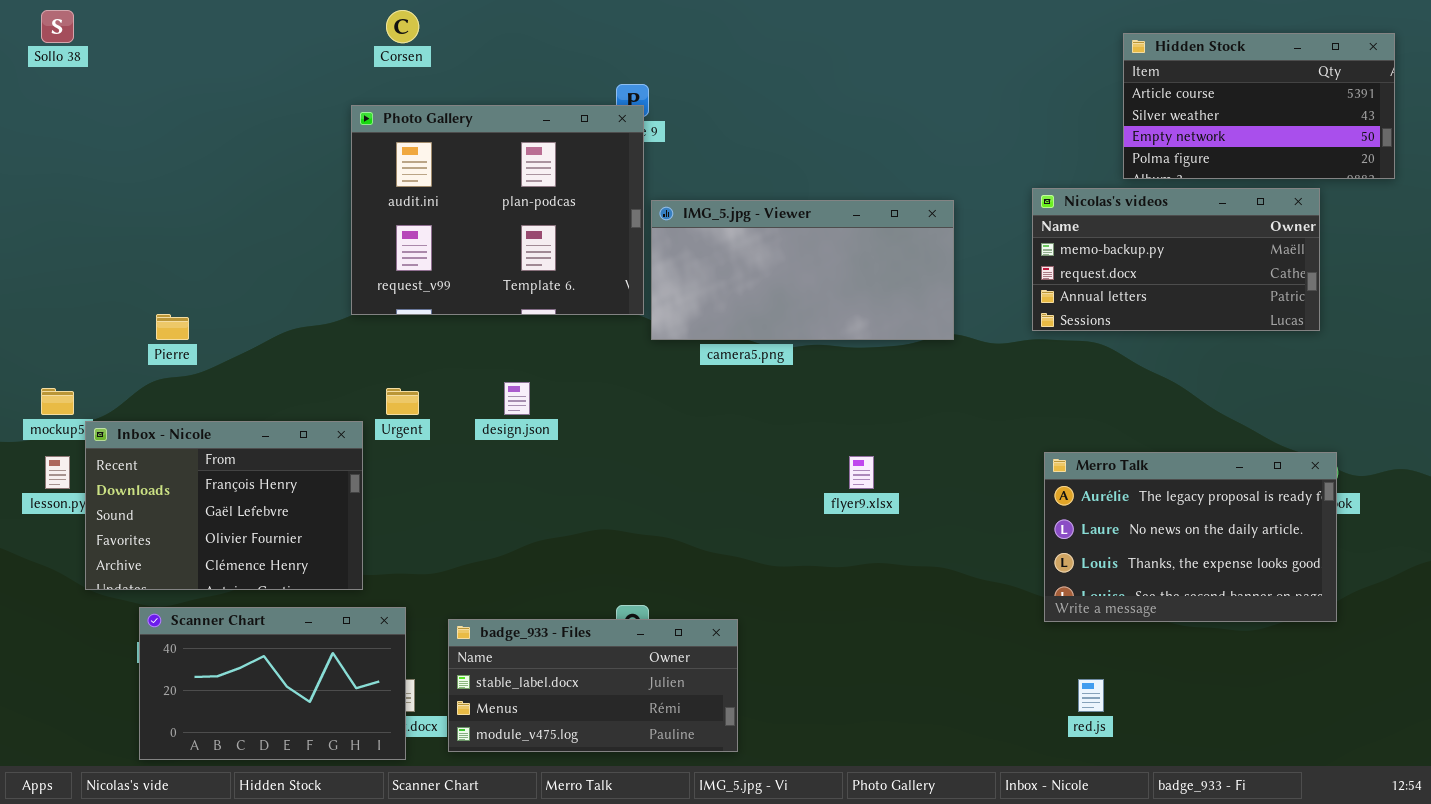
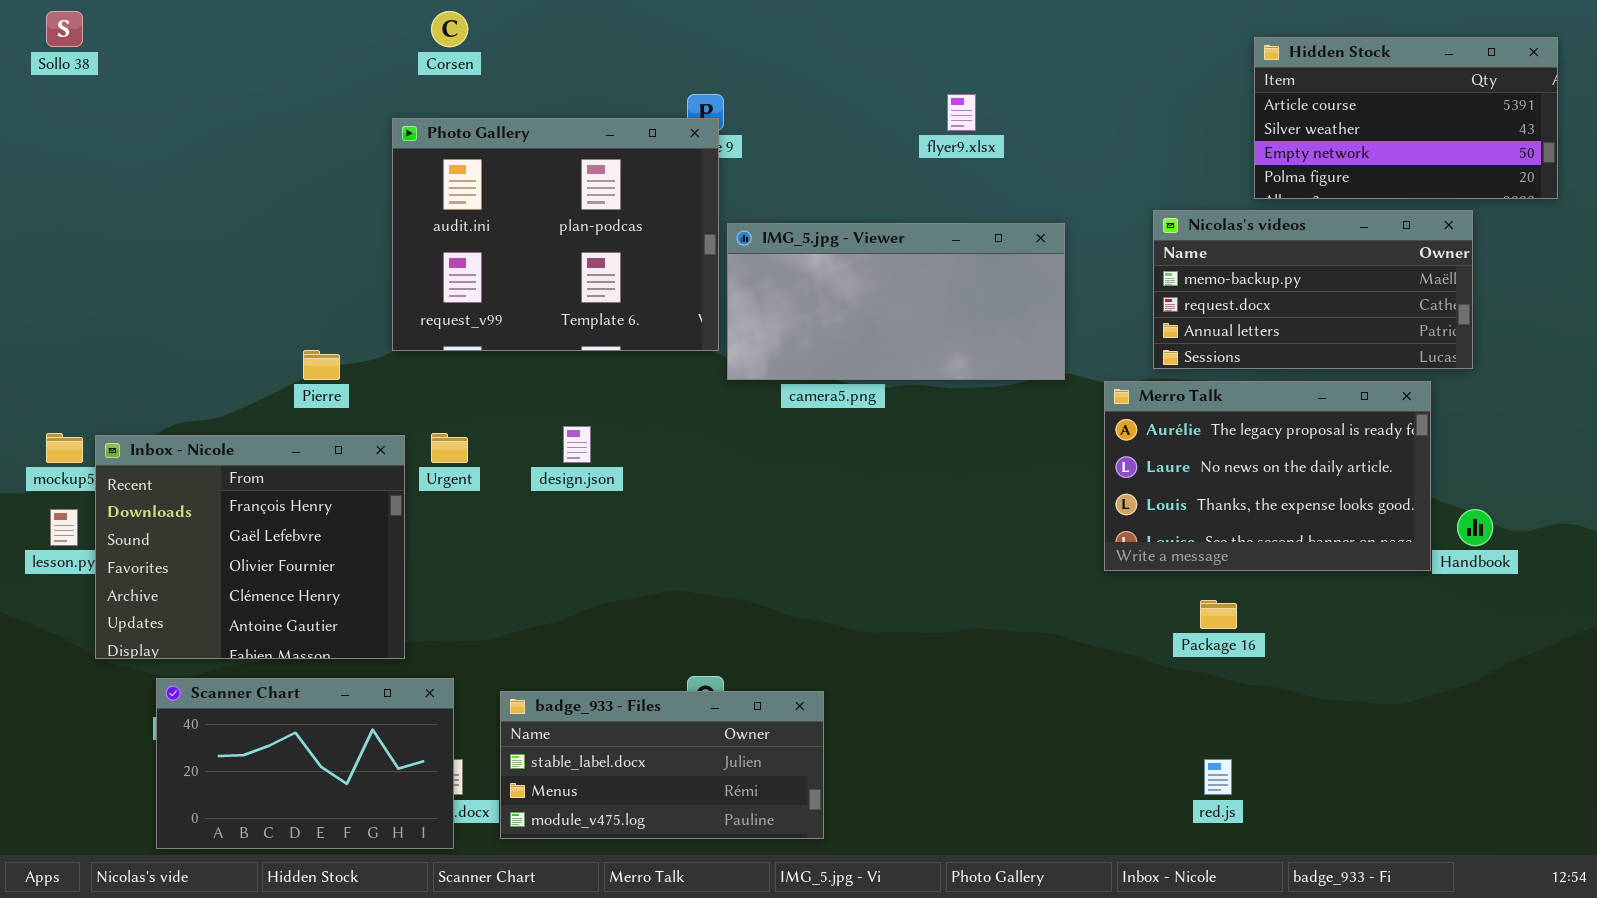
Pierre: [156,314,189,340] -> [303,350,340,380], moved
Inbox - Nicole: [85,421,363,590] -> [95,435,405,659], resized
Merro Talk: [1044,452,1337,622] -> [1104,381,1431,571], moved
flyer9.xlsx: [849,456,874,489] -> [947,94,976,131], moved

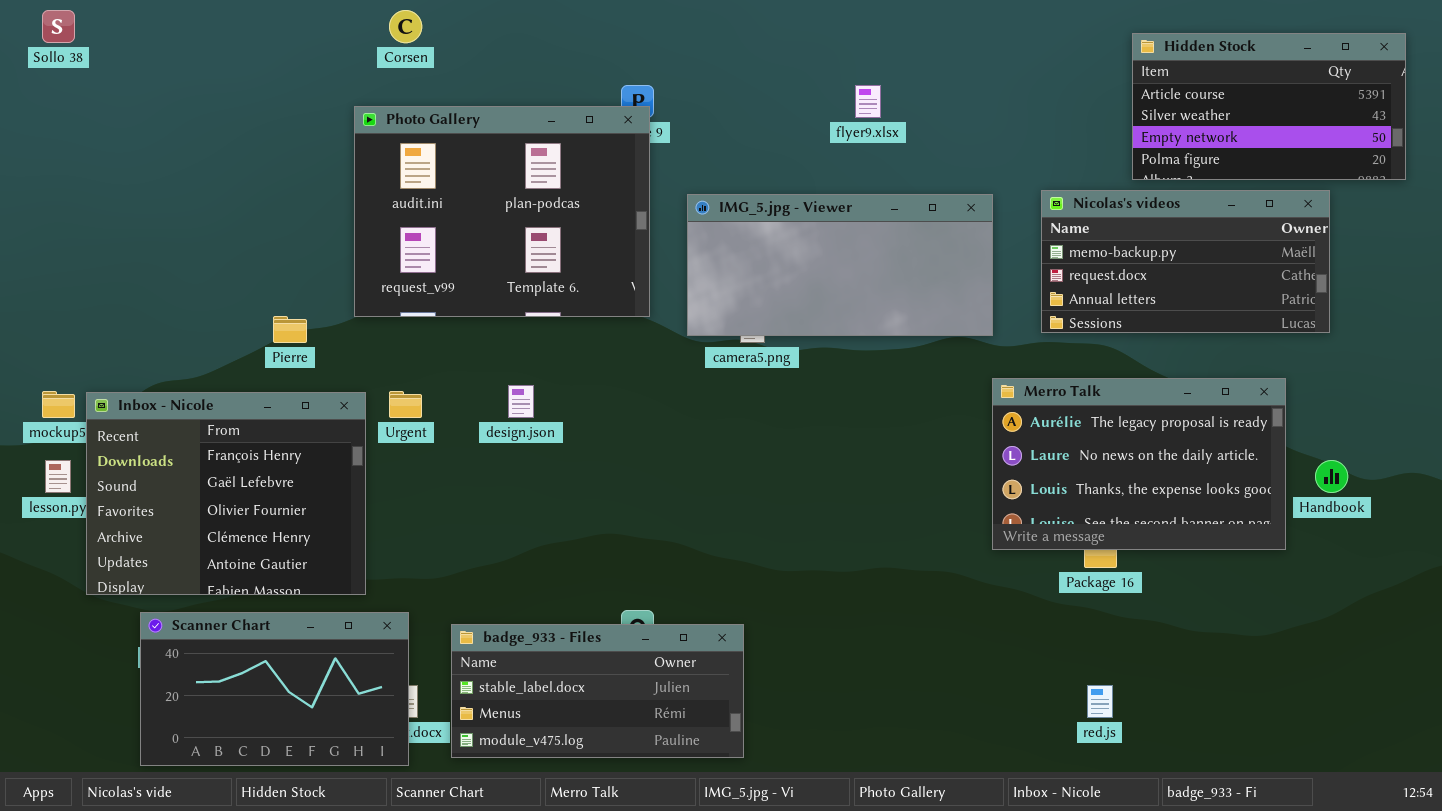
IMG_5.jpg - Viewer: [727,223,1065,380] -> [687,194,993,336], moved
Merro Talk: [1104,381,1431,571] -> [992,378,1286,550], moved

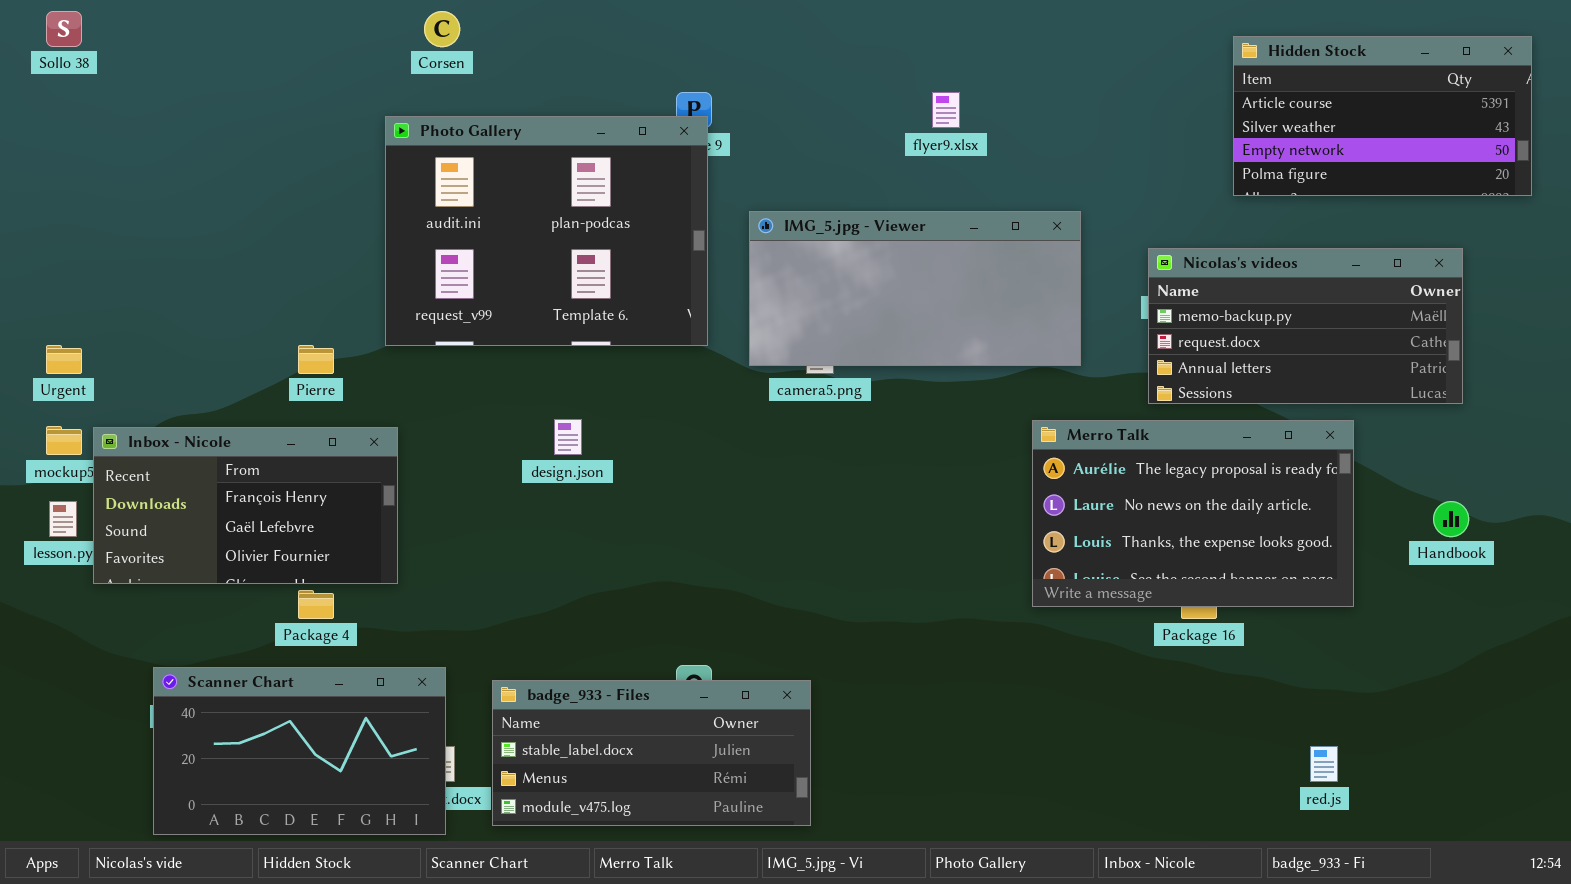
Nicolas's videos: [1041,190,1330,333] -> [1148,248,1463,404], moved
Merro Talk: [992,378,1286,550] -> [1032,420,1354,607], moved
Urgent: [389,391,422,418] -> [46,345,82,374], moved
Inbox - Nicole: [86,392,366,595] -> [93,427,398,584], resized
red.js: [1087,685,1113,718] -> [1310,746,1338,782], moved

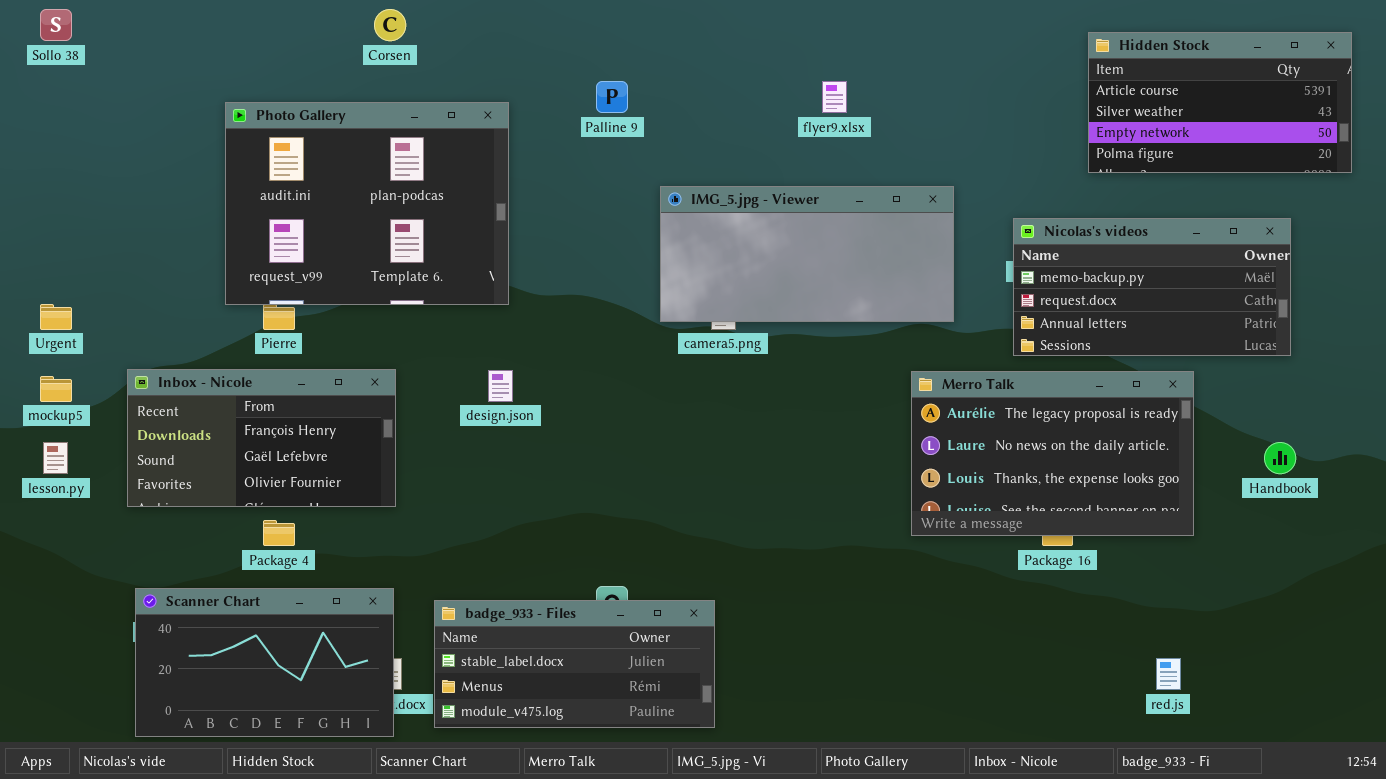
Photo Gallery: [385,116,708,346] -> [225,102,509,305], moved
Inbox - Nicole: [93,427,398,584] -> [127,369,396,507], moved

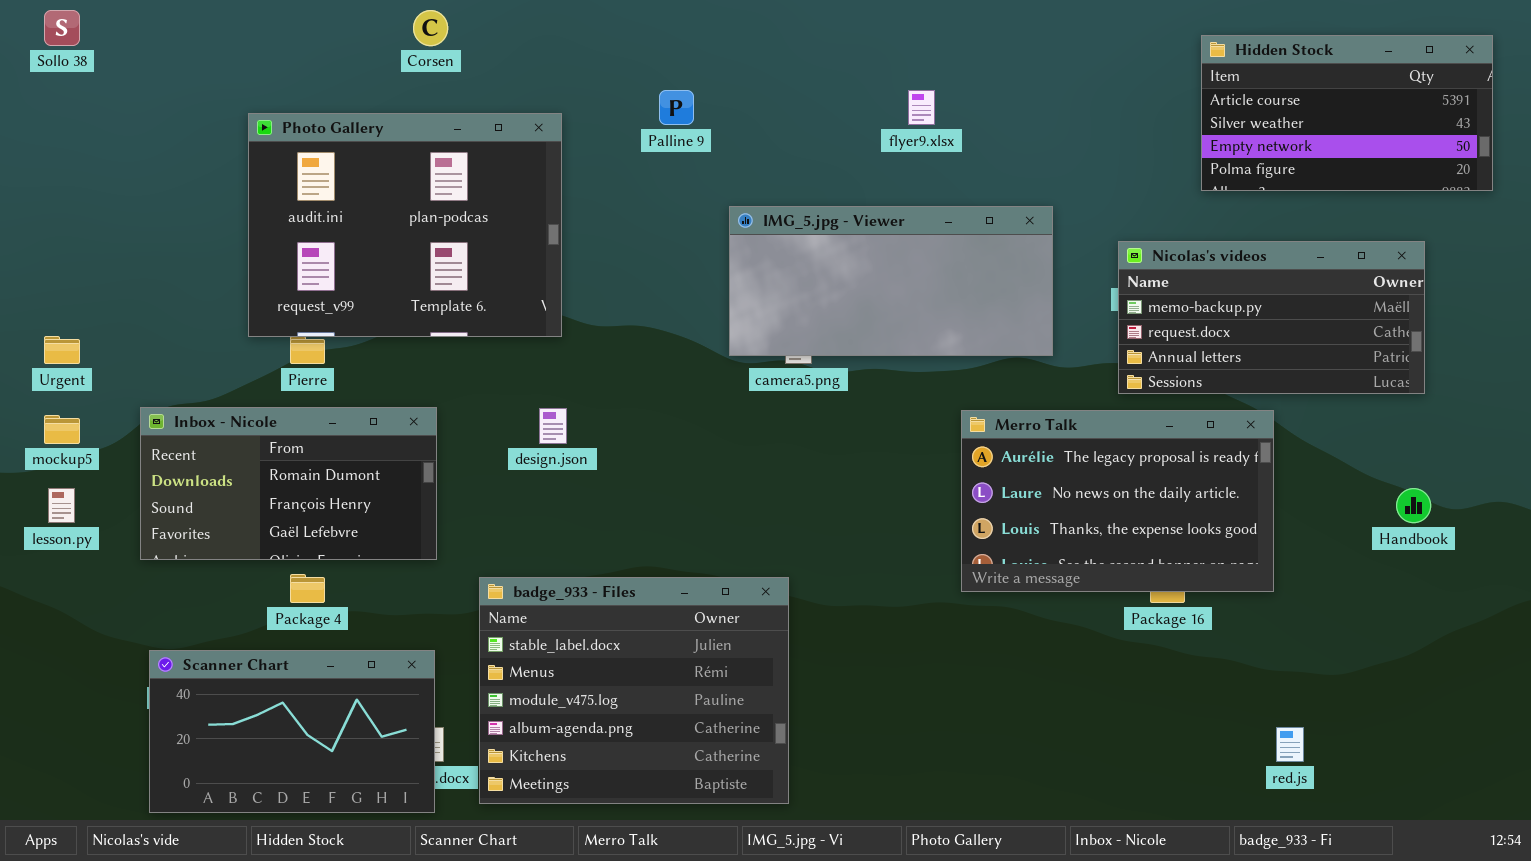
Inbox - Nicole: [127,369,396,507] -> [140,407,437,560], scrolled up 1 row
Merro Talk: [911,371,1194,536] -> [961,410,1274,592], moved
badge_933 - Files: [434,600,715,728] -> [479,577,789,804], resized

